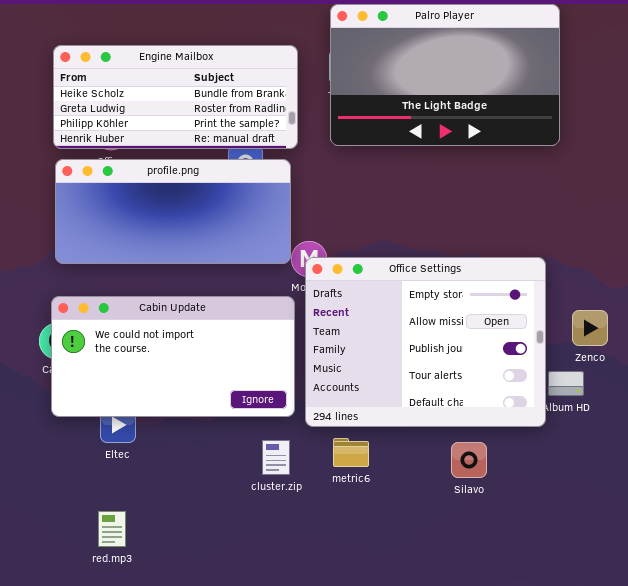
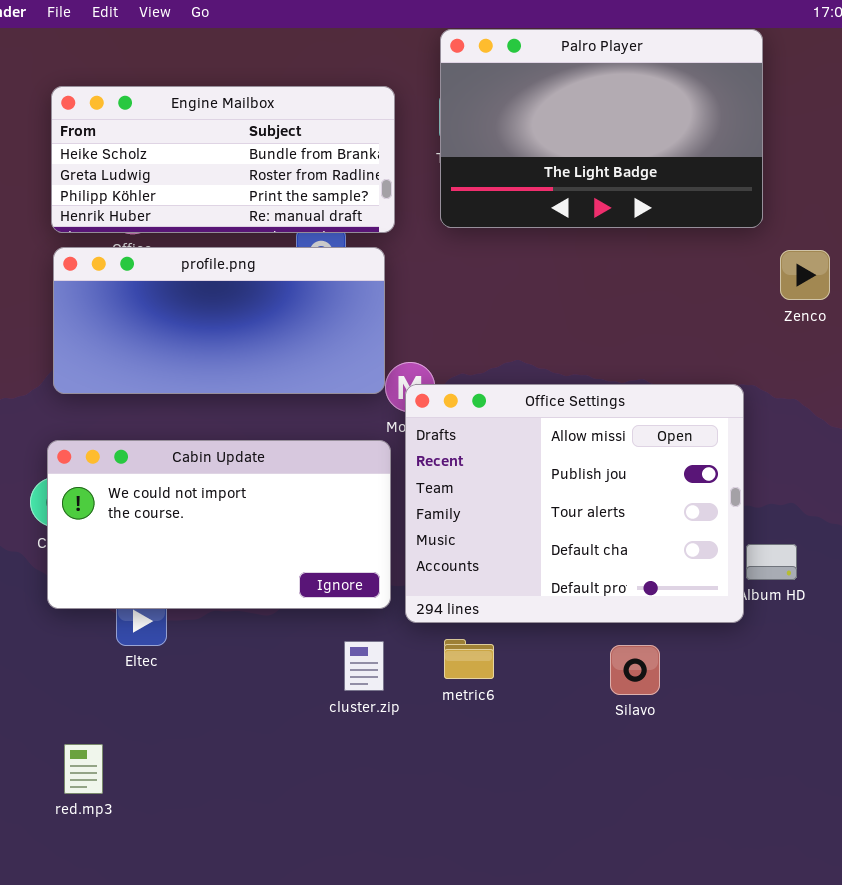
Office Settings: [305,257,546,427] -> [405,384,744,623], scrolled down 1 row
Zenco: [572,310,608,346] -> [780,250,830,300], moved
red.mp3: [98,511,126,547] -> [64,744,103,794], moved

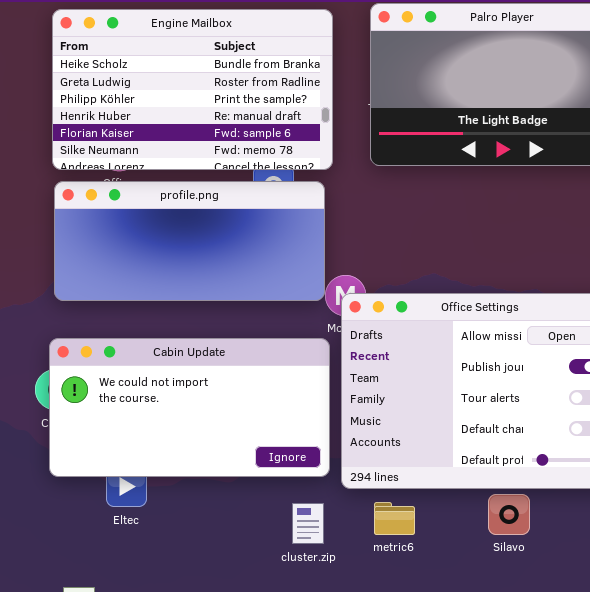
Engine Mailbox: [51,86,395,233] -> [52,9,333,170], resized
Silavo: [610,645,660,695] -> [488,494,530,535], moved

